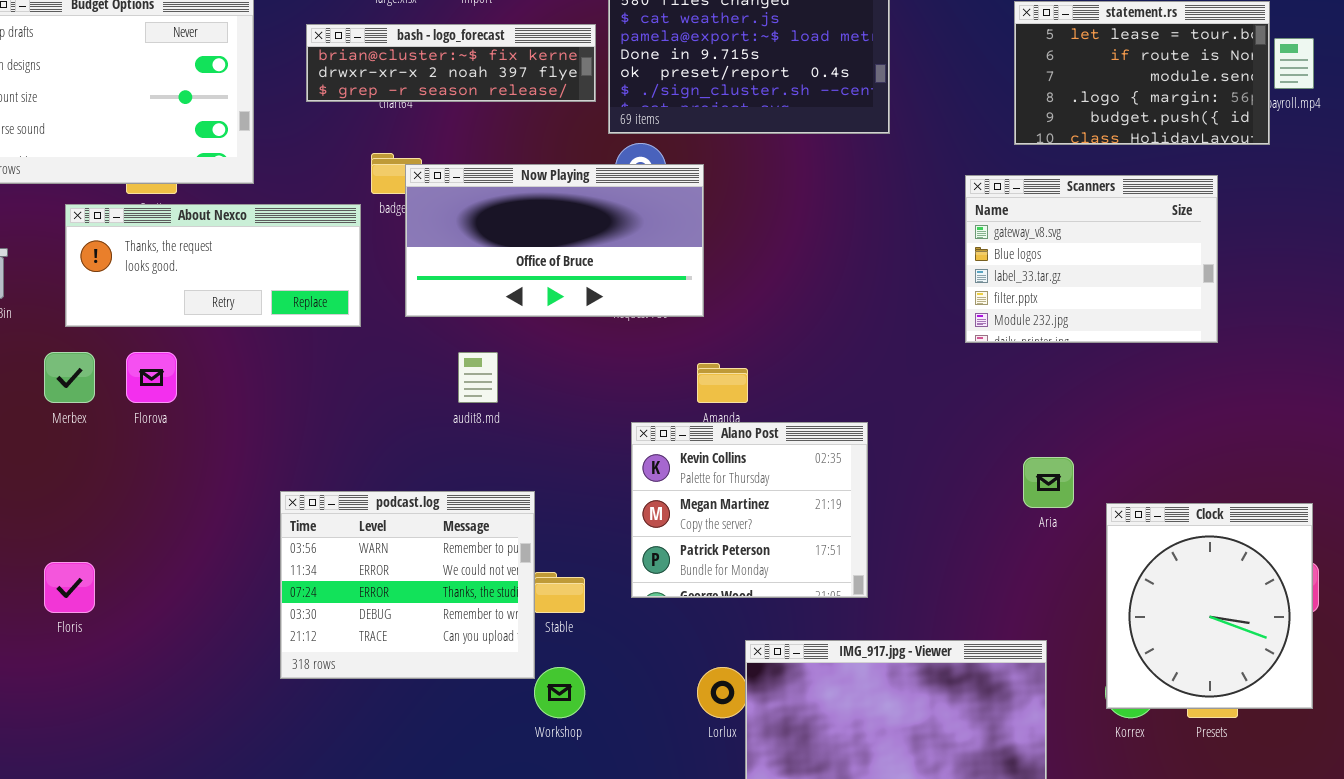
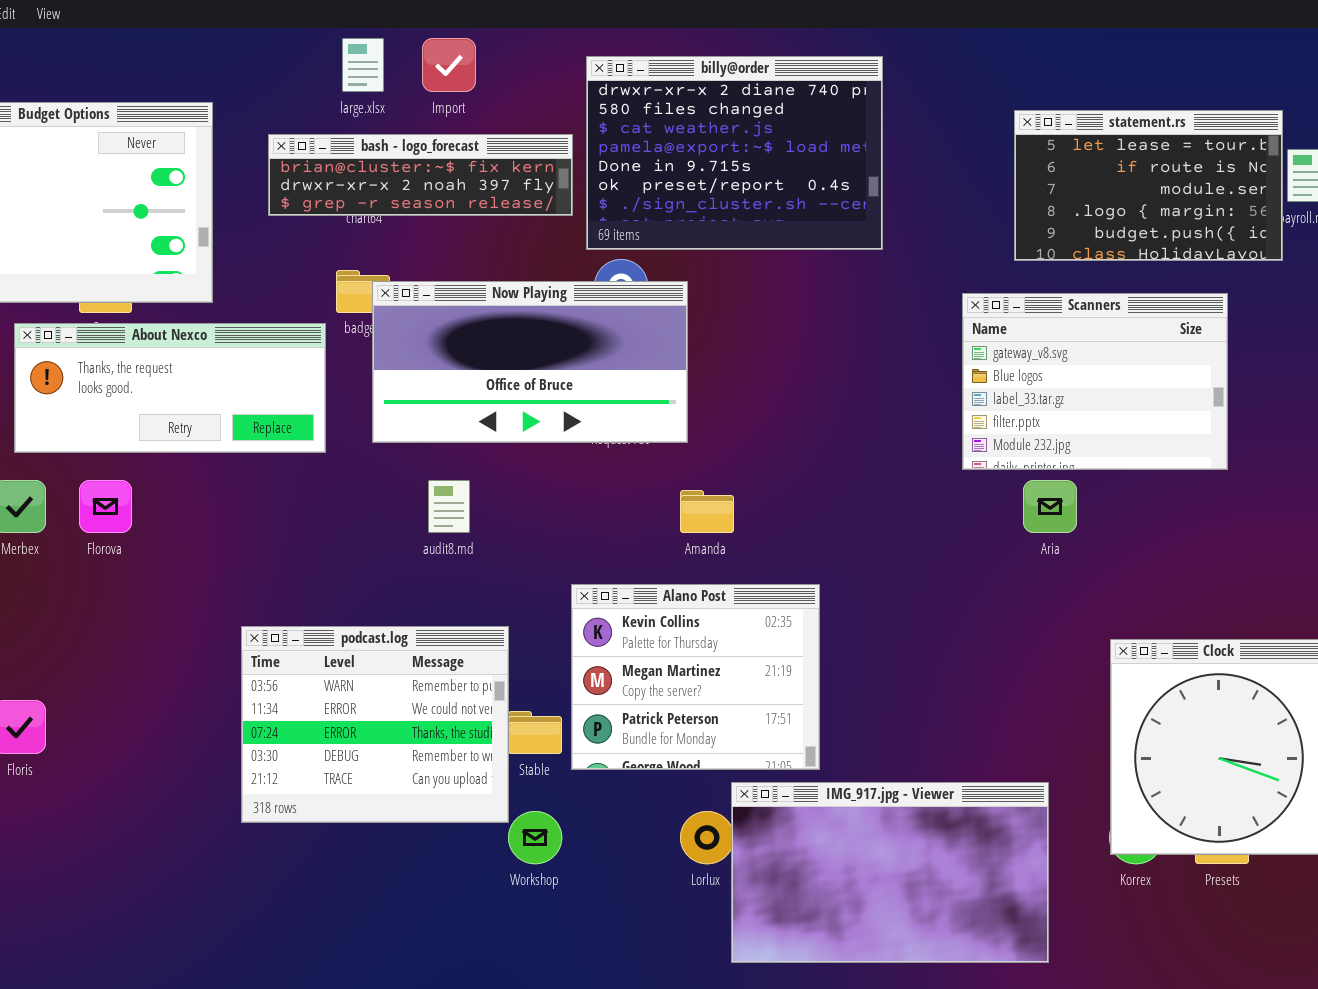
Alano Post: [631,422,868,598] -> [571,584,820,770], moved
Aria: [1023,457,1074,508] -> [1023,480,1077,533], moved

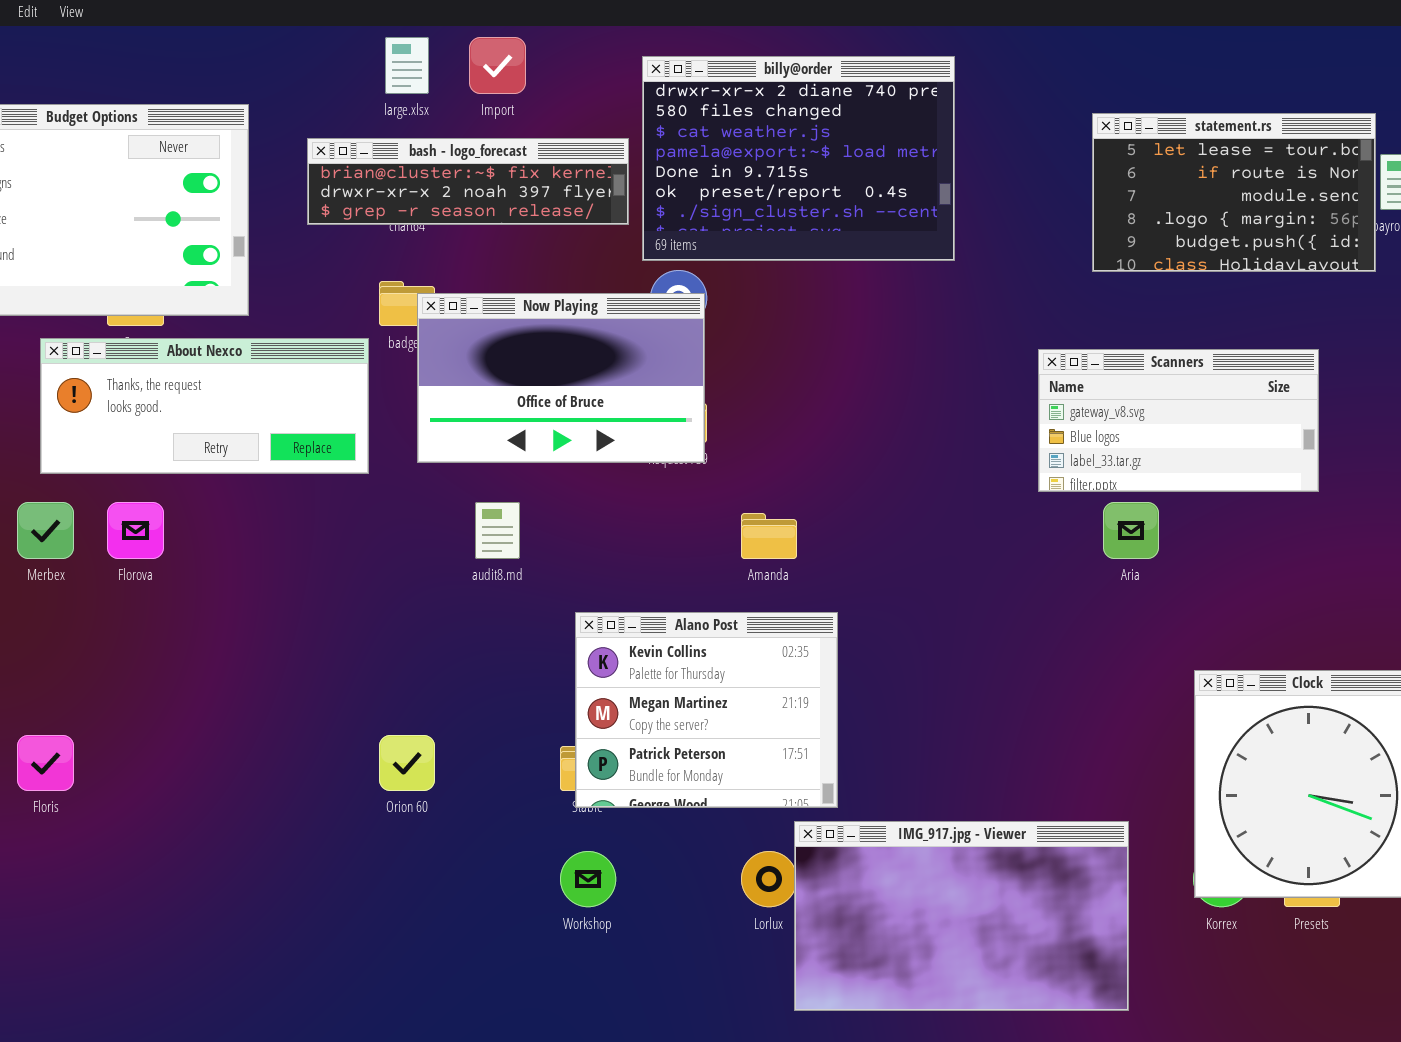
Now Playing: [372,281,688,443] -> [417,293,705,463], resized
Scanners: [962,293,1228,470] -> [1038,349,1319,492], resized
Alano Post: [571,584,820,770] -> [575,612,838,808], moved
podcast.log: [241,626,509,823] -> none, closed

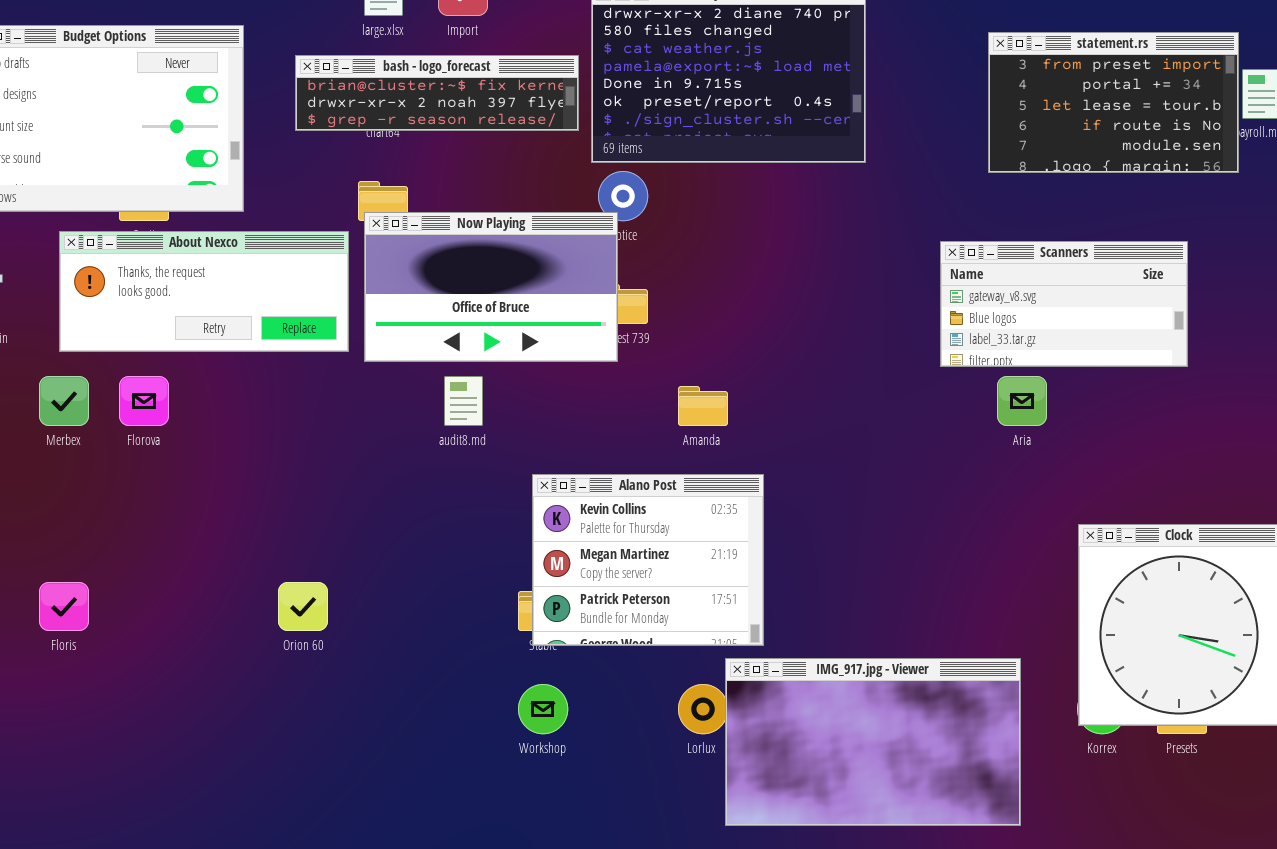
statement.rs: [1092,113,1376,272] -> [988,32,1239,173], scrolled up 2 rows
Now Playing: [417,293,705,463] -> [364,212,618,362], moved
Orion 60: [379,735,435,791] -> [278,582,328,631], moved

